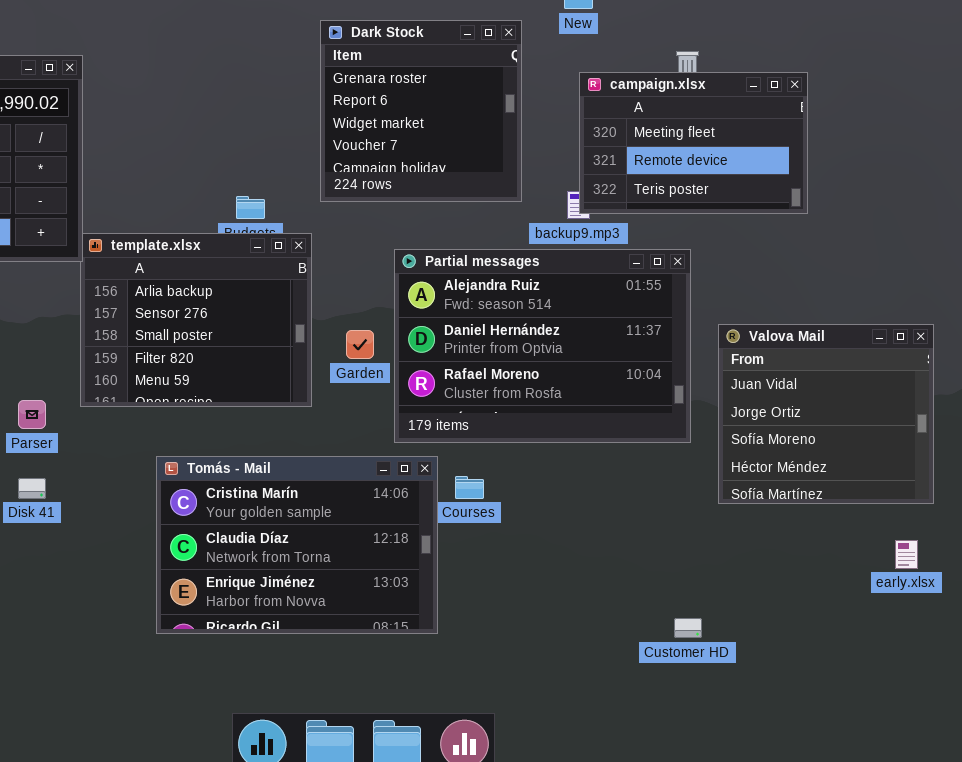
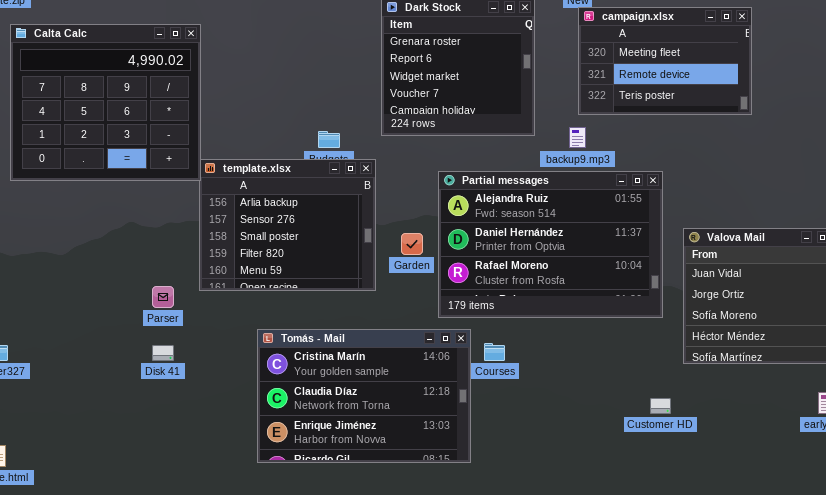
campaign.xlsx: [579,72,808,214] -> [578,7,752,115], moved
Customer HD: [674,618,702,638] -> [650,398,671,414], moved

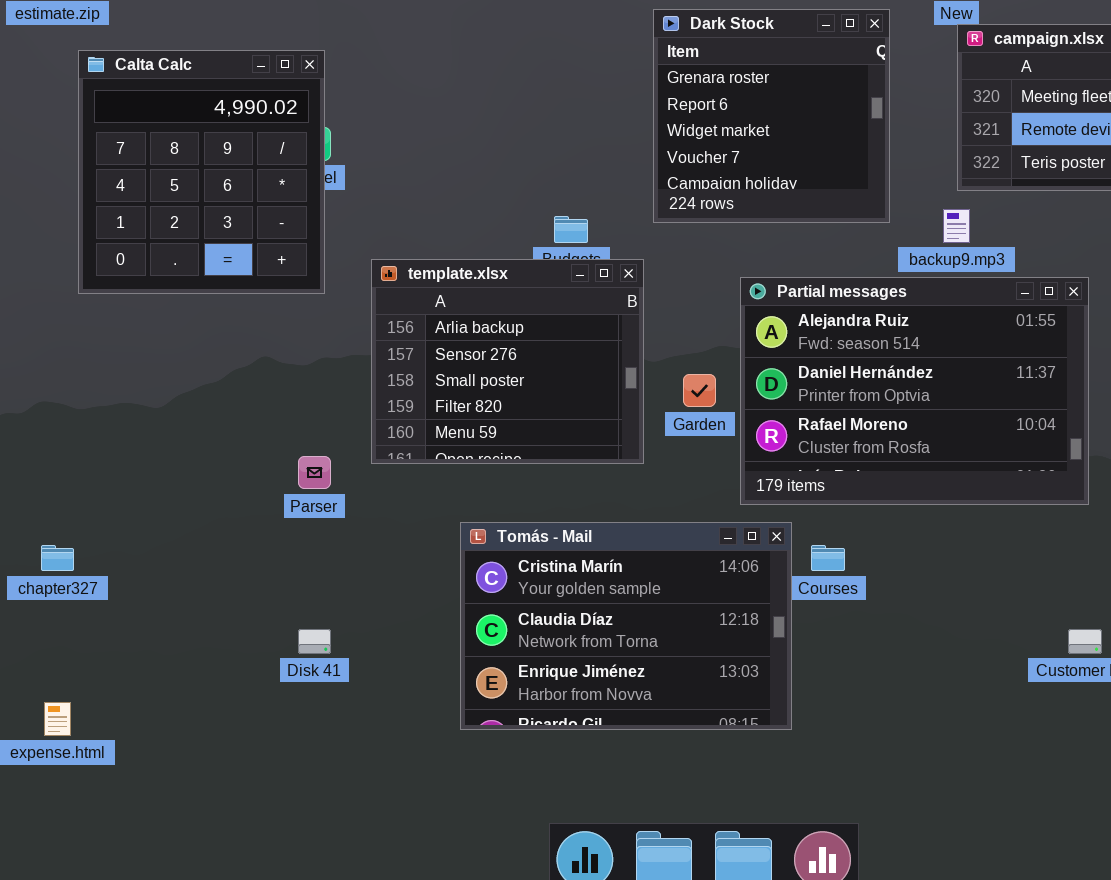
Calta Calc: [10,24,201,181] -> [78,50,325,294], resized
Disk 41: [152,345,174,361] -> [298,629,331,654], moved

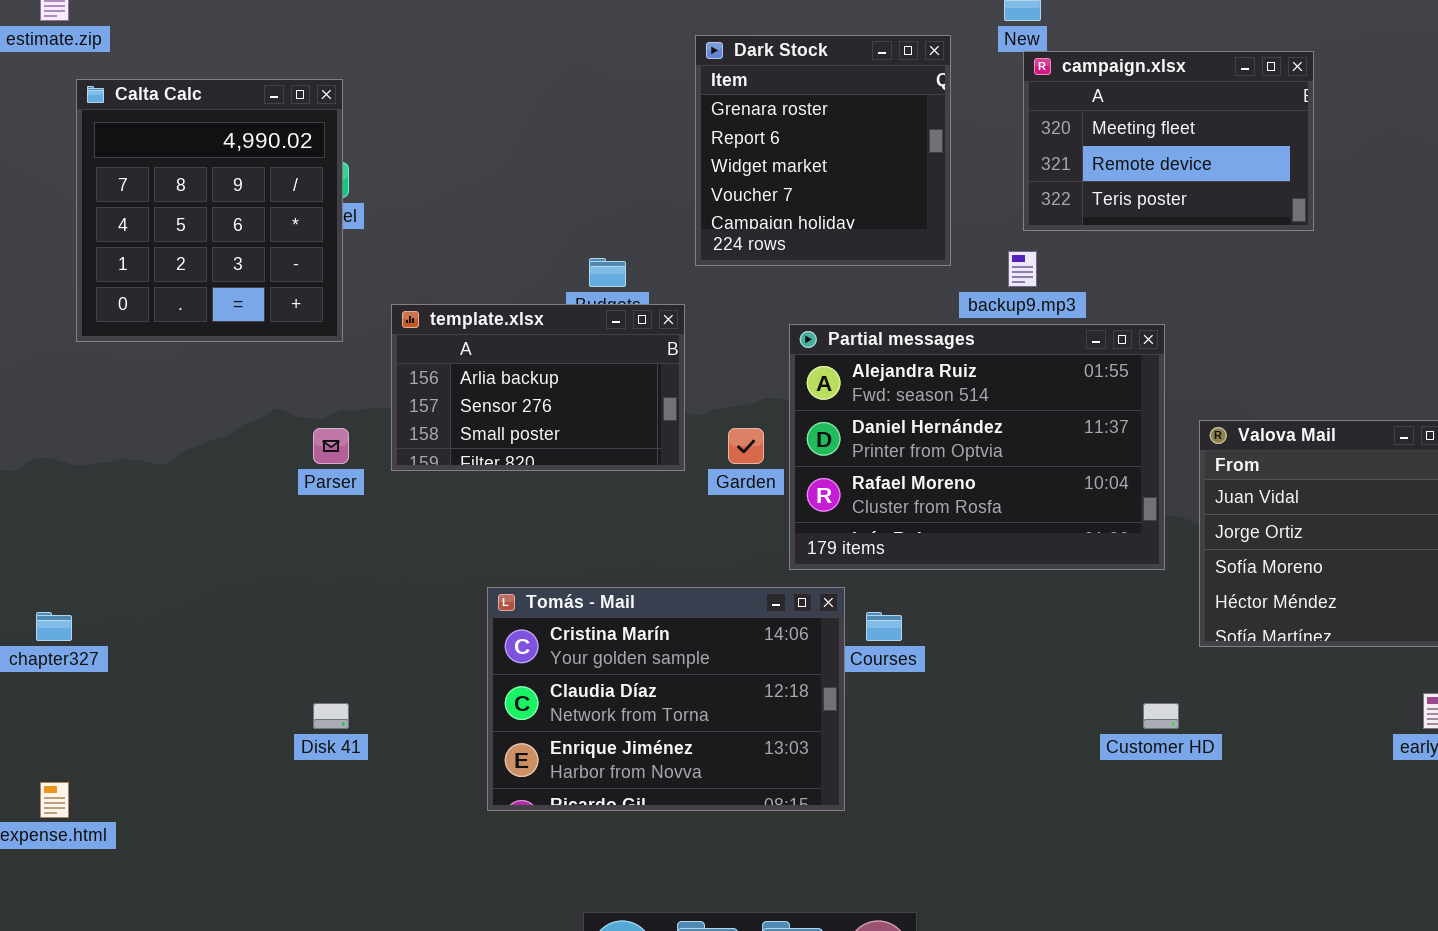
template.xlsx: [371,259,644,464] -> [391,304,685,471], resized
Parser: [298,456,331,489] -> [313,428,349,464], moved

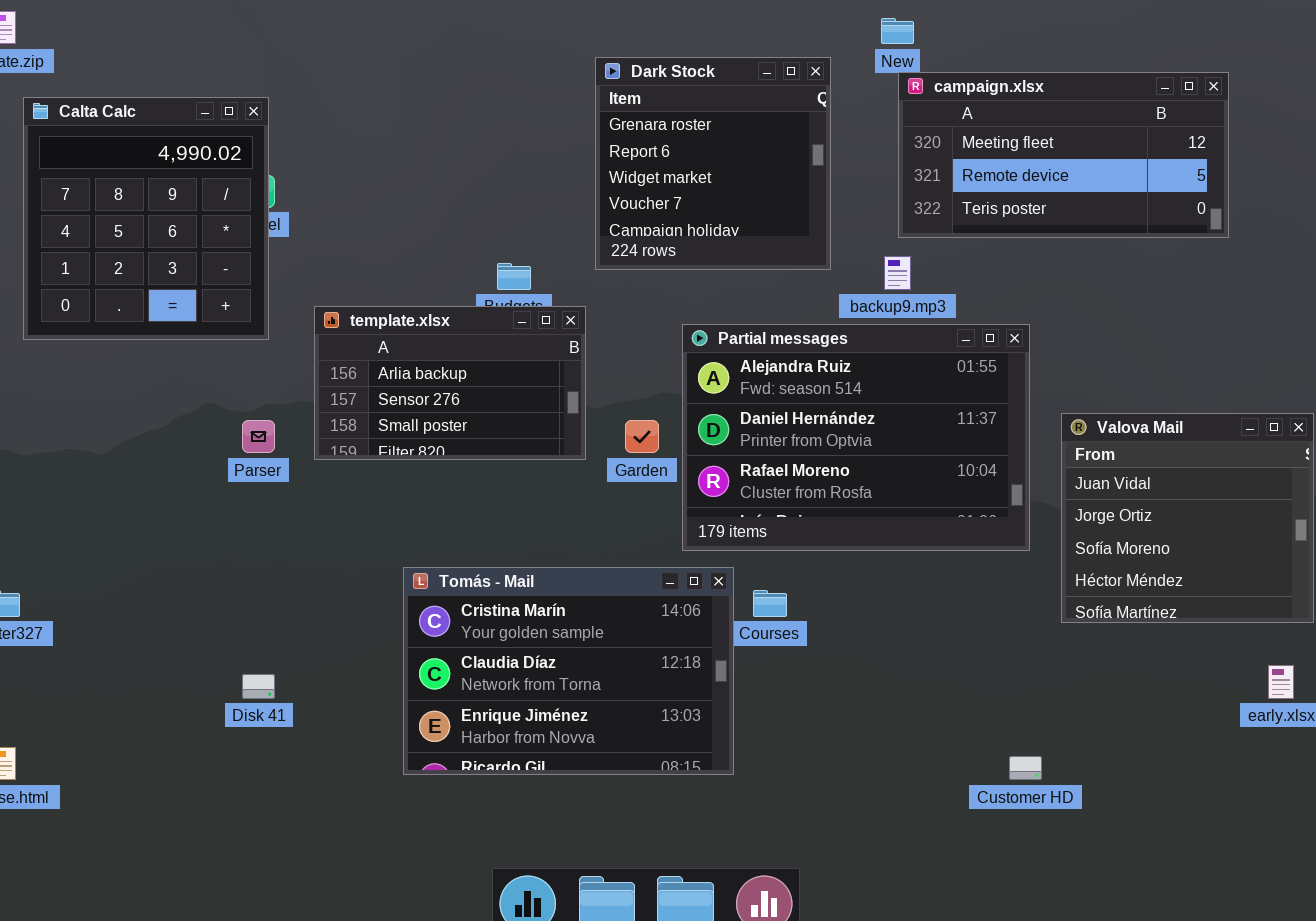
campaign.xlsx: [1023,51,1314,231] -> [898,72,1229,238], resized
Customer HD: [1143,703,1179,729] -> [1009,756,1042,780], moved

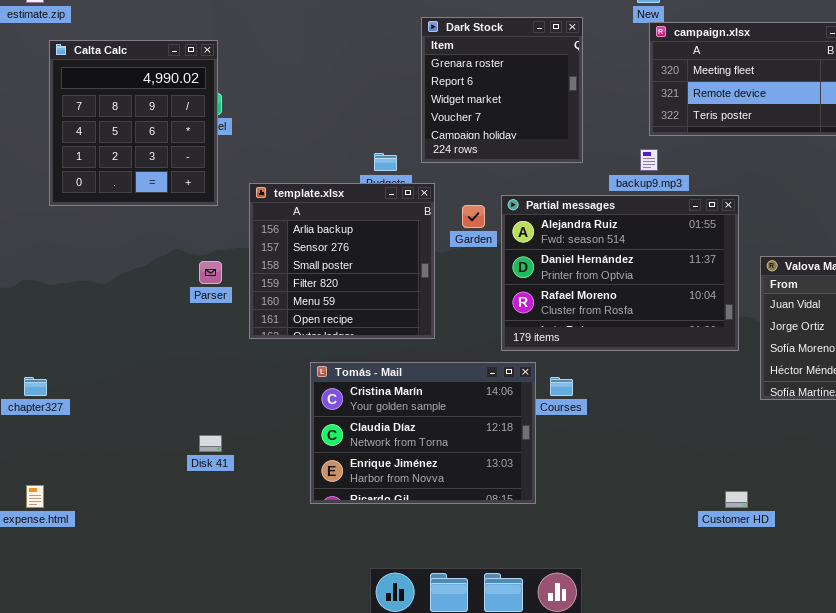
Dark Stock: [595,57,831,270] -> [421,17,583,163], moved
template.xlsx: [314,306,586,460] -> [249,183,435,339], resized
Garden: [625,420,659,453] -> [462,205,485,228], moved

